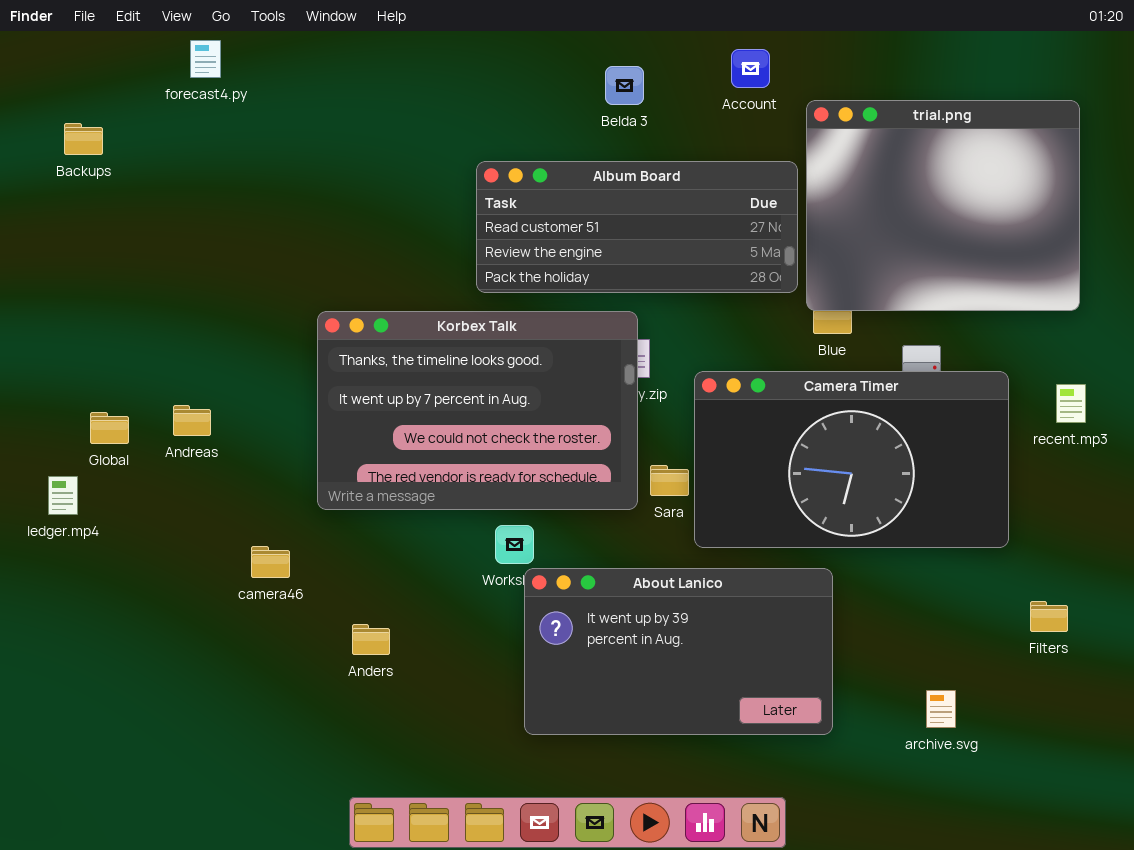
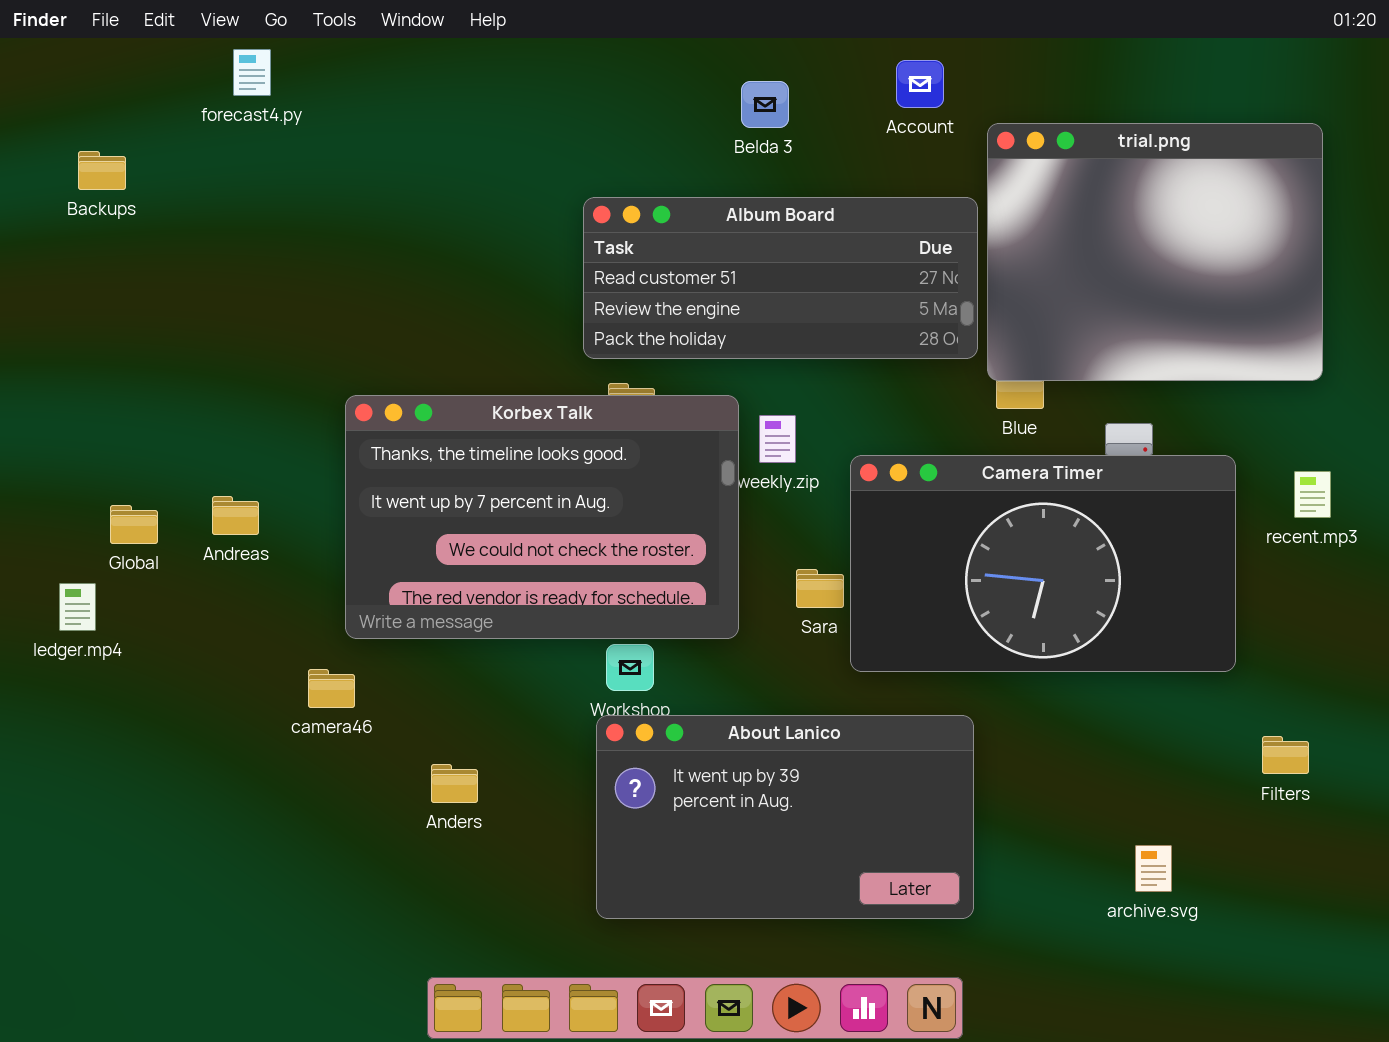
Korbex Talk: [317,311,638,510] -> [345,395,739,639], moved
About Lanico: [524,568,833,735] -> [596,715,974,919], moved

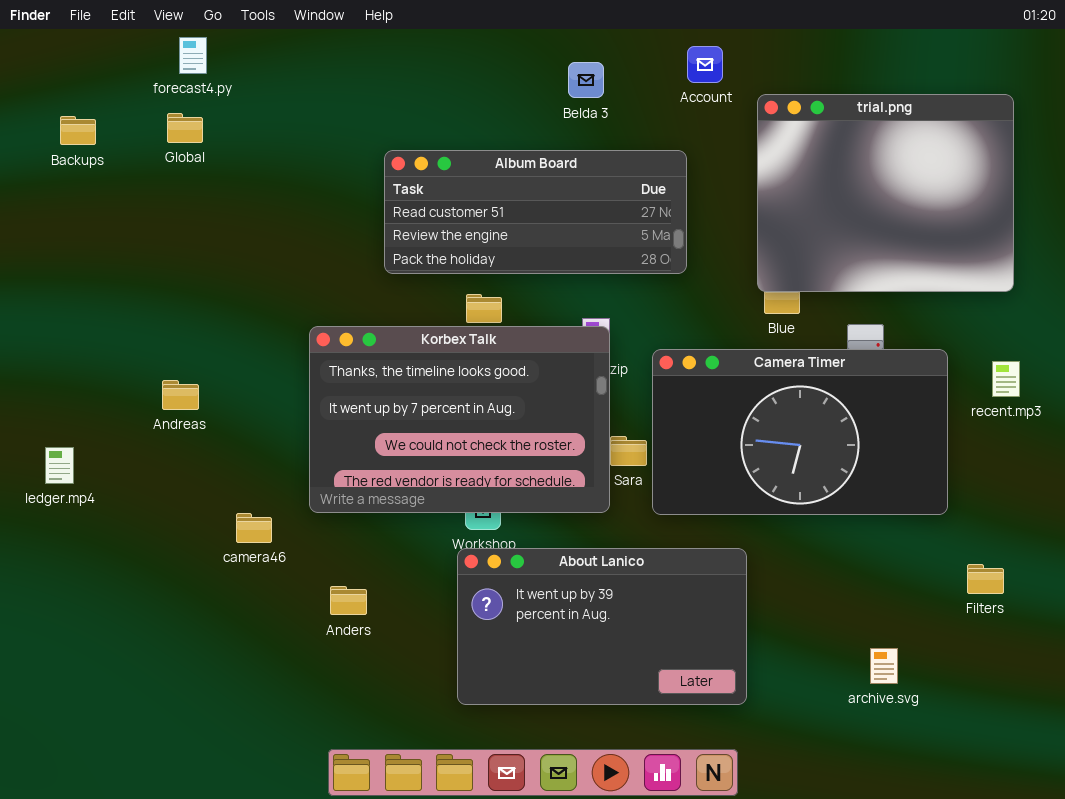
Album Board: [583,197,978,359] -> [384,150,687,274], moved
Korbex Talk: [345,395,739,639] -> [309,326,610,513], moved
Global: [110,505,158,544] -> [167,113,203,143], moved

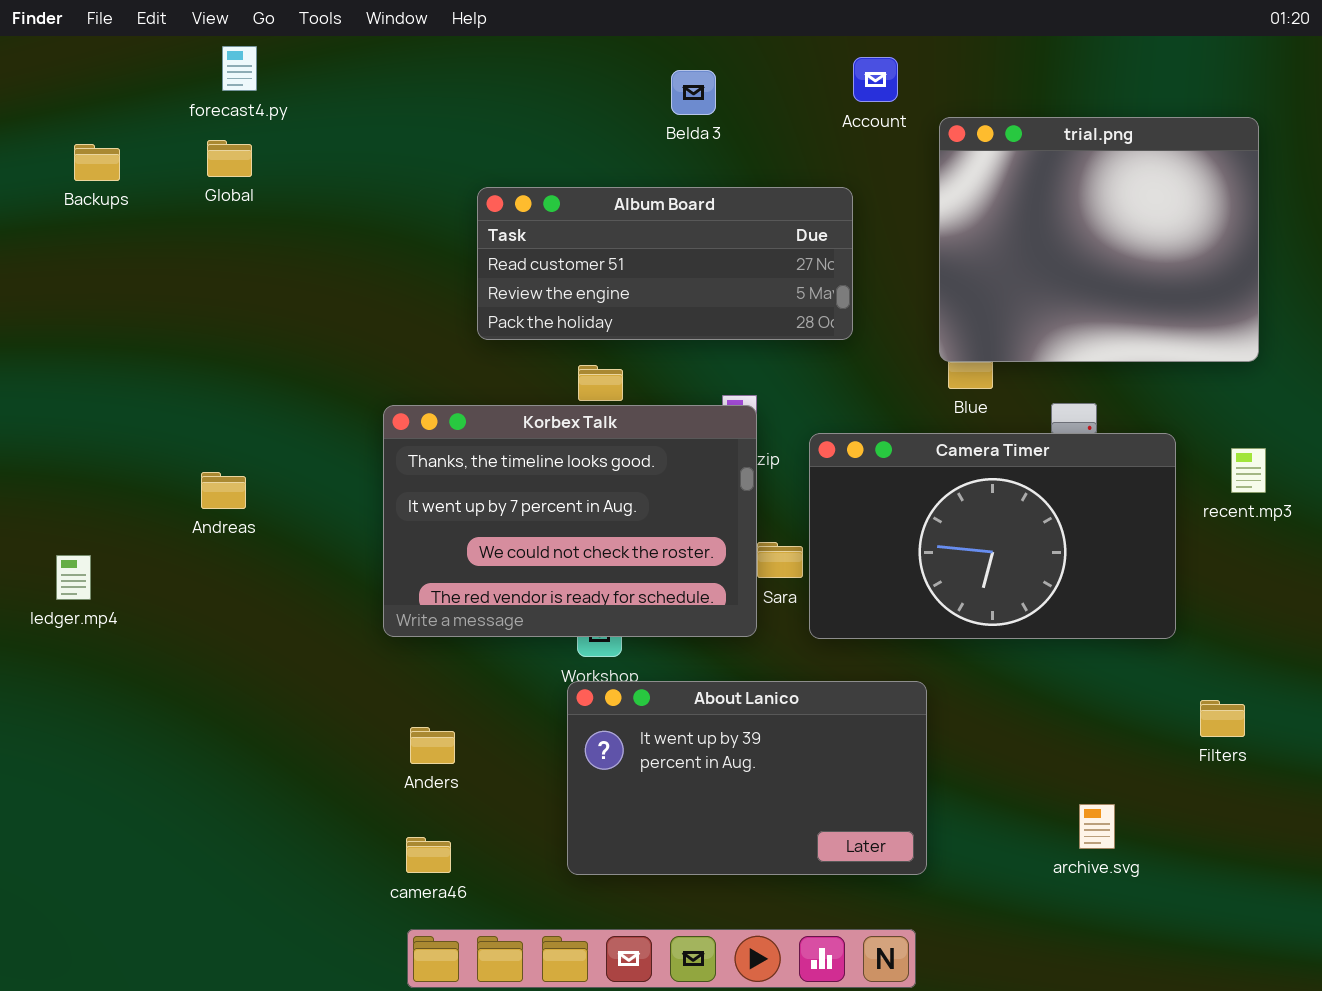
Belda 3: [568,62,604,98] -> [671,70,716,115], moved
camera46: [236,513,272,543] -> [406,837,451,873], moved

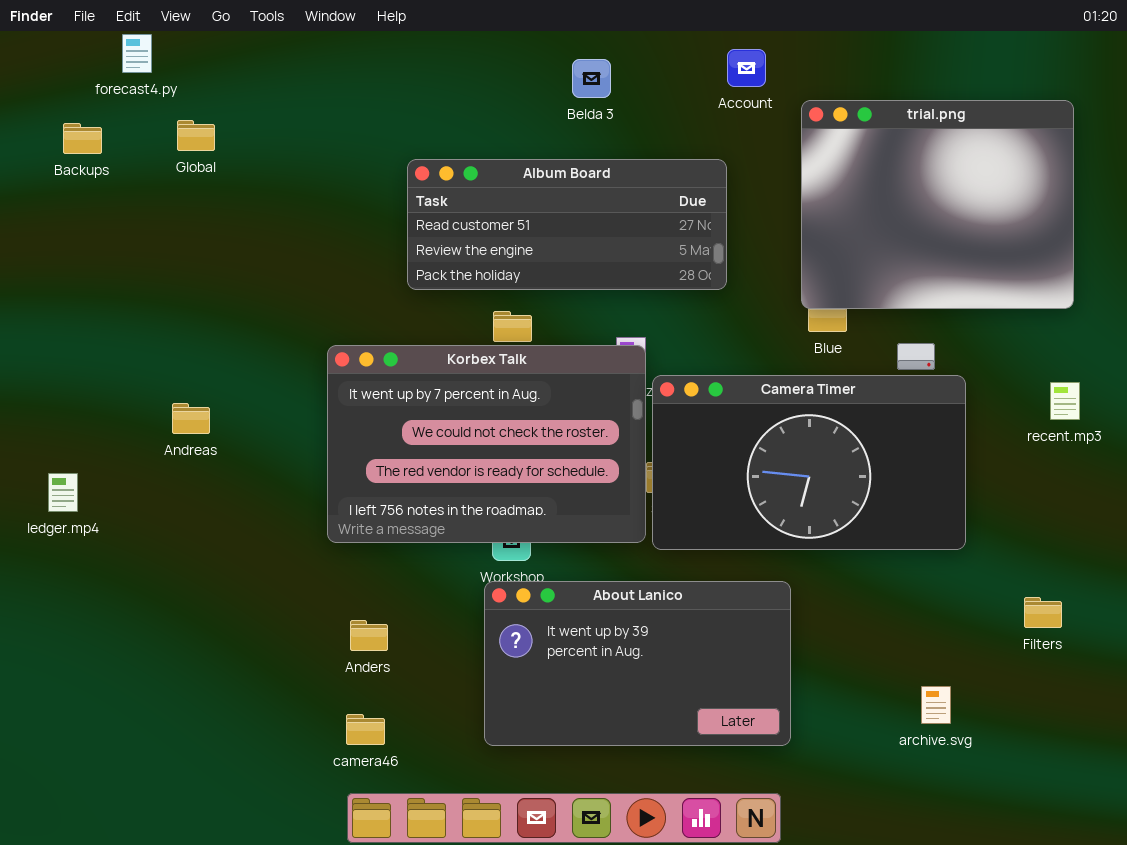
forecast4.py: [222,46,257,91] -> [122,34,152,73], moved
Korbex Talk: [383,405,757,637] -> [327,345,646,543], scrolled down 1 row
Camera Timer: [809,433,1176,639] -> [652,375,966,550], moved

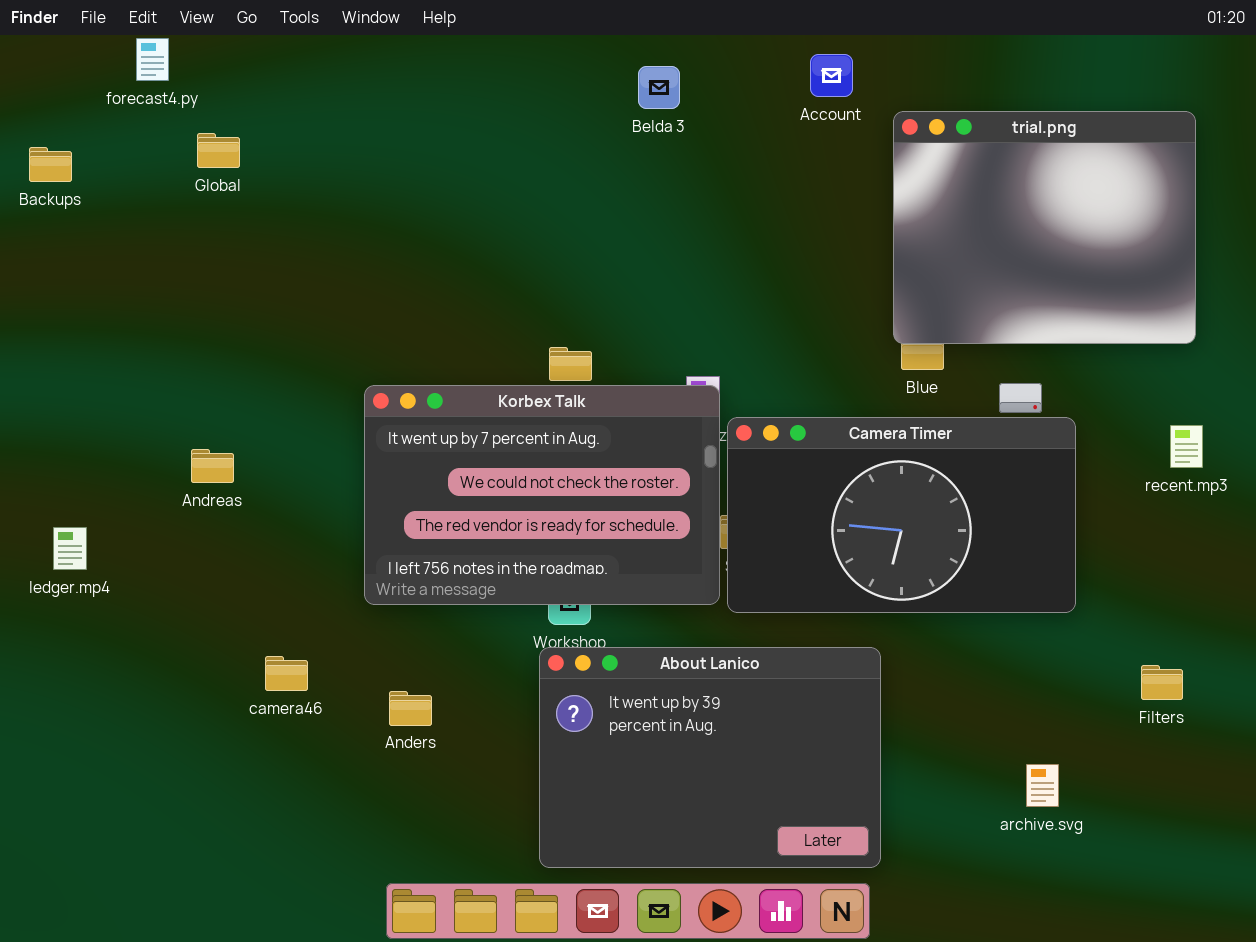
Backups: [63,123,102,154] -> [29,147,72,182], moved
Album Board: [407,159,727,290] -> none, closed
About Lanico: [484,581,791,746] -> [539,647,881,868], resized
camera46: [346,714,385,745] -> [265,656,308,691], moved

